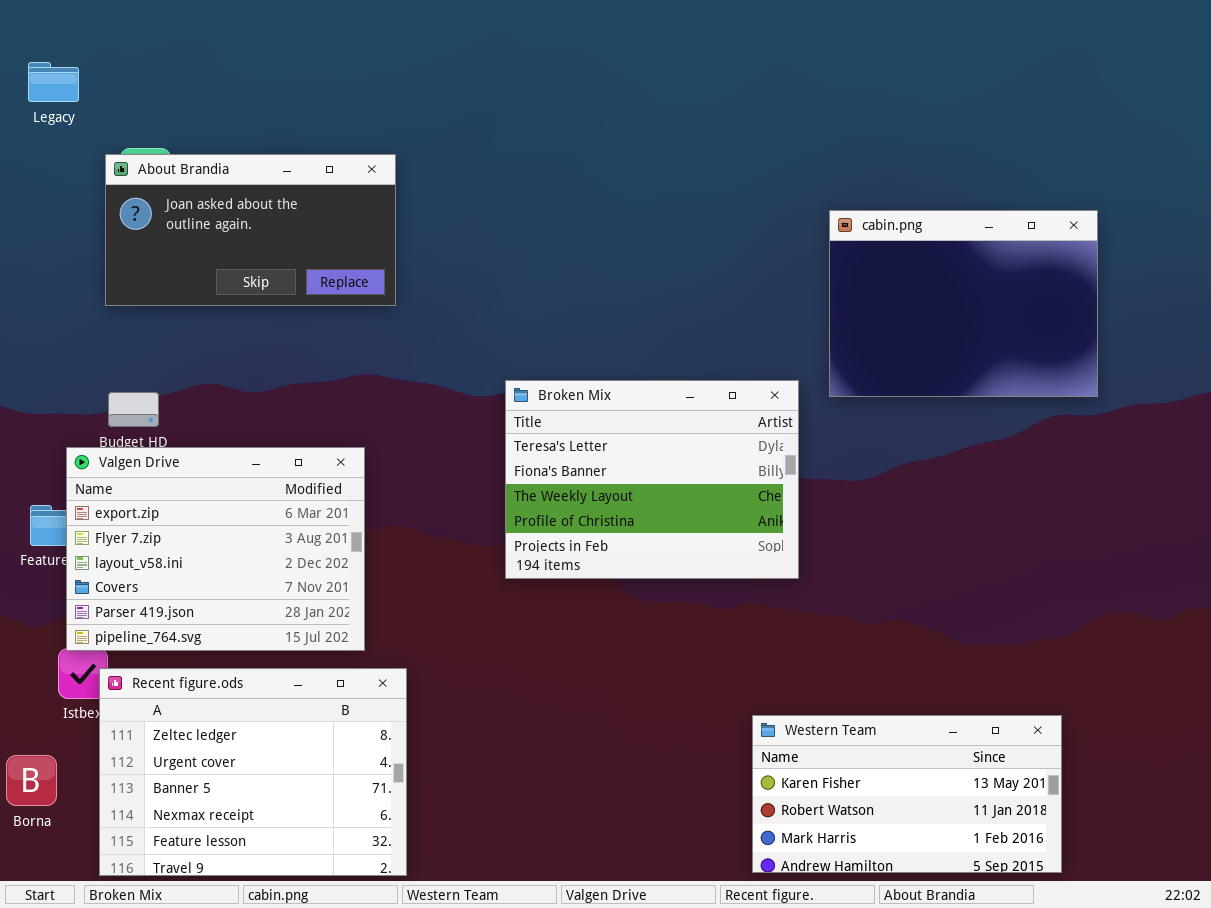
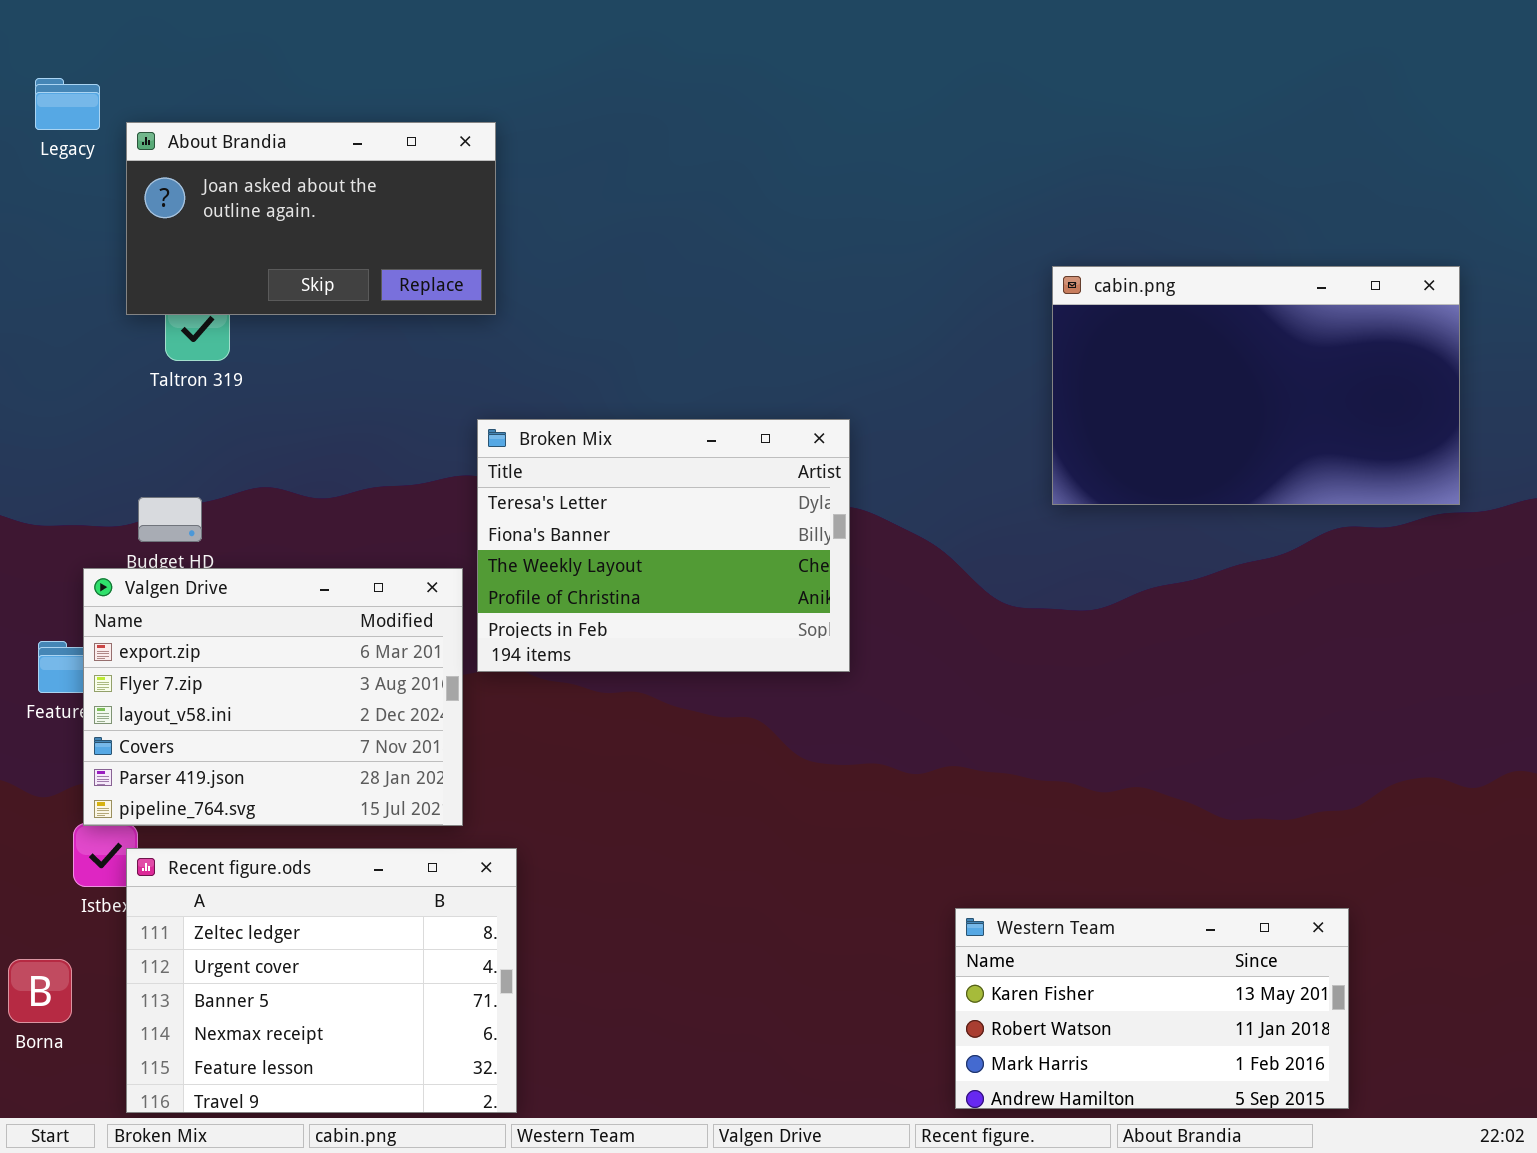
About Brandia: [105,154,396,306] -> [126,122,496,315], moved
cabin.png: [829,210,1098,397] -> [1052,266,1460,505], resized
Broken Mix: [505,380,799,579] -> [477,419,850,672], moved

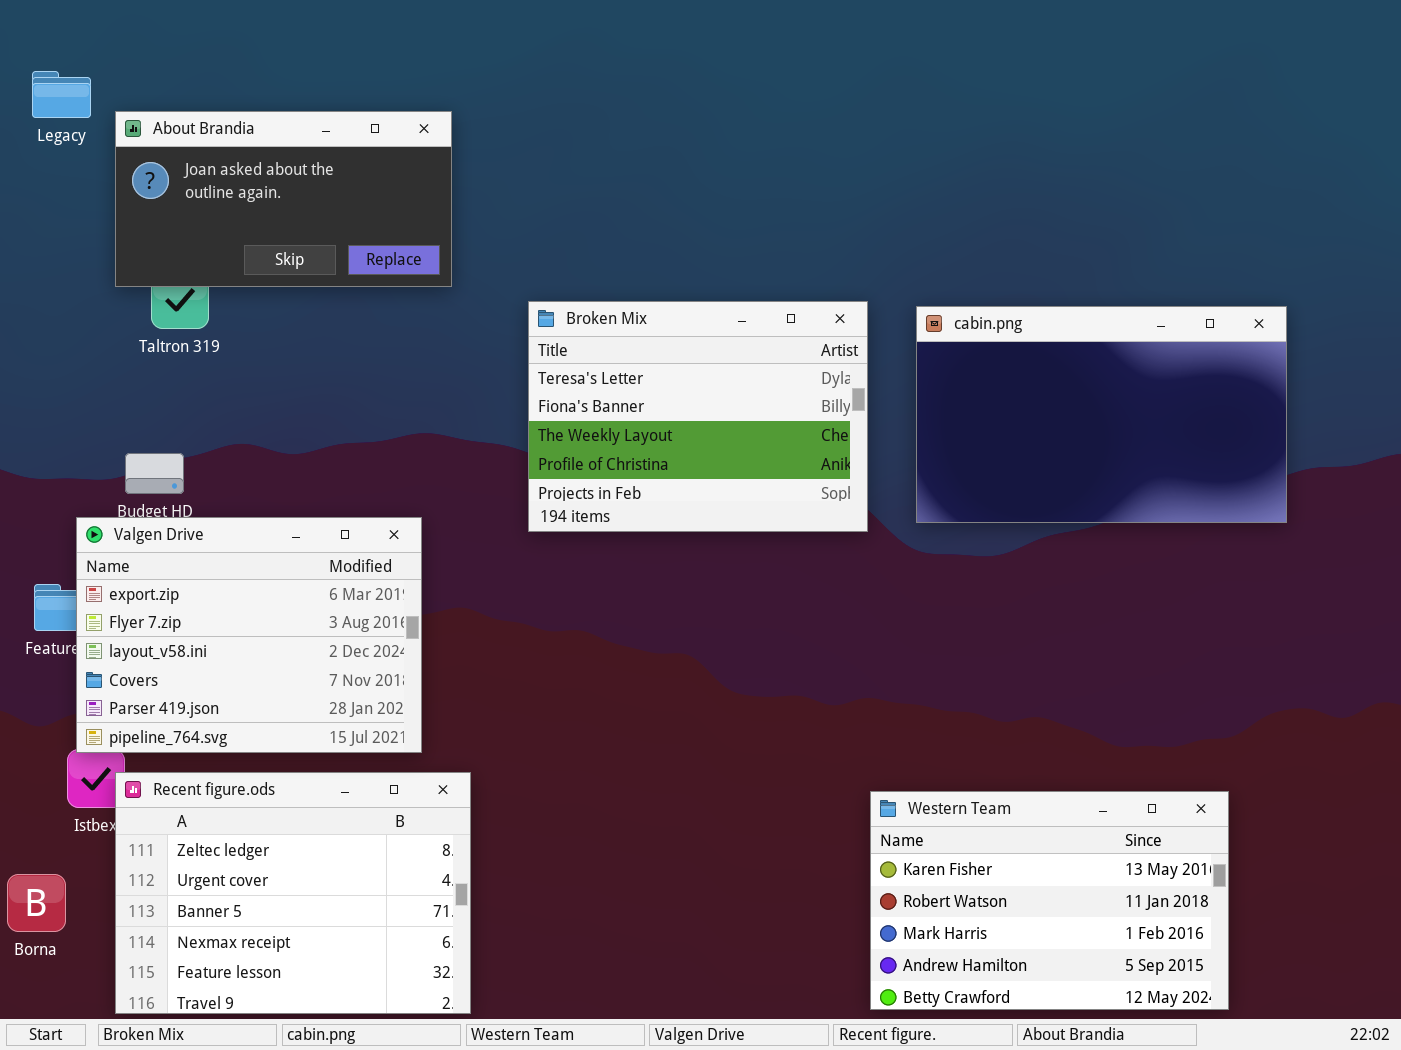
cabin.png: [1052,266,1460,505] -> [916,306,1287,523], moved
Broken Mix: [477,419,850,672] -> [528,301,868,532], moved
Western Team: [955,908,1349,1109] -> [870,791,1229,1010], resized

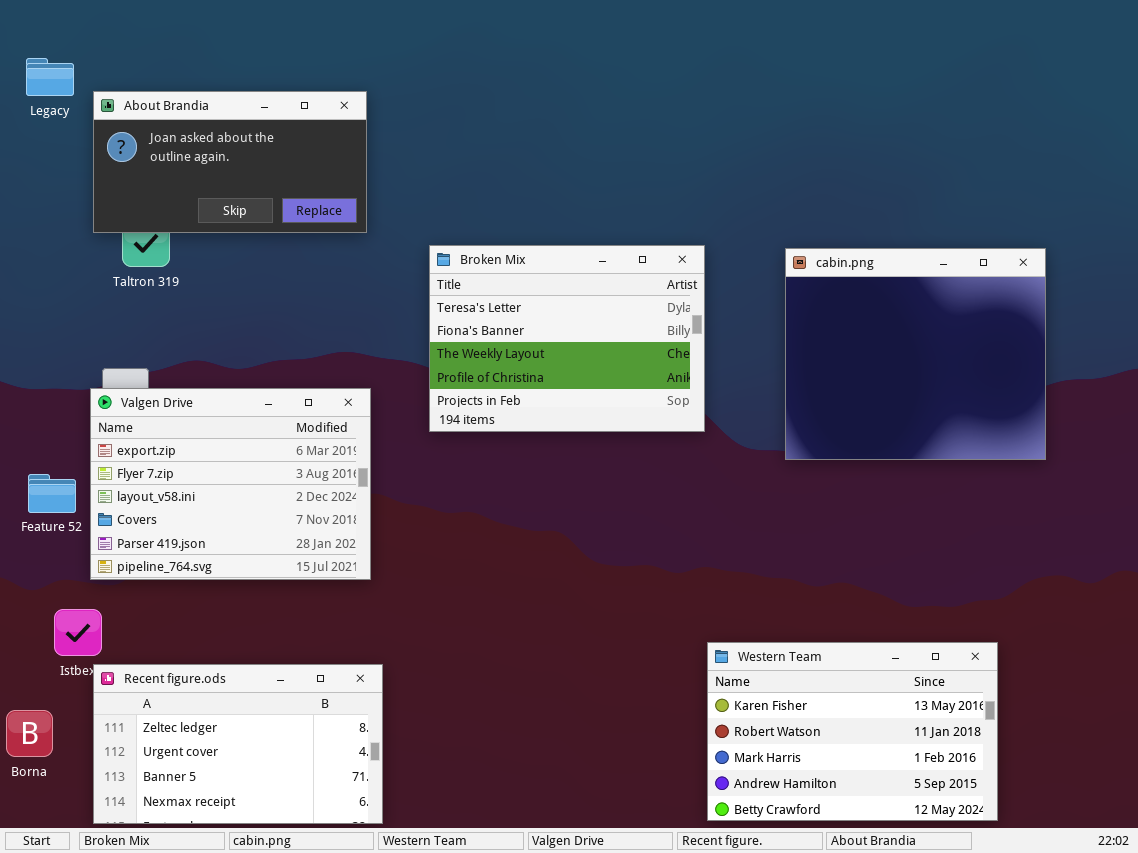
cabin.png: [916,306,1287,523] -> [785,248,1046,460], resized
Valgen Drive: [76,517,422,753] -> [90,388,371,580], moved
Recent figure.ods: [115,772,471,1014] -> [93,664,383,824], resized

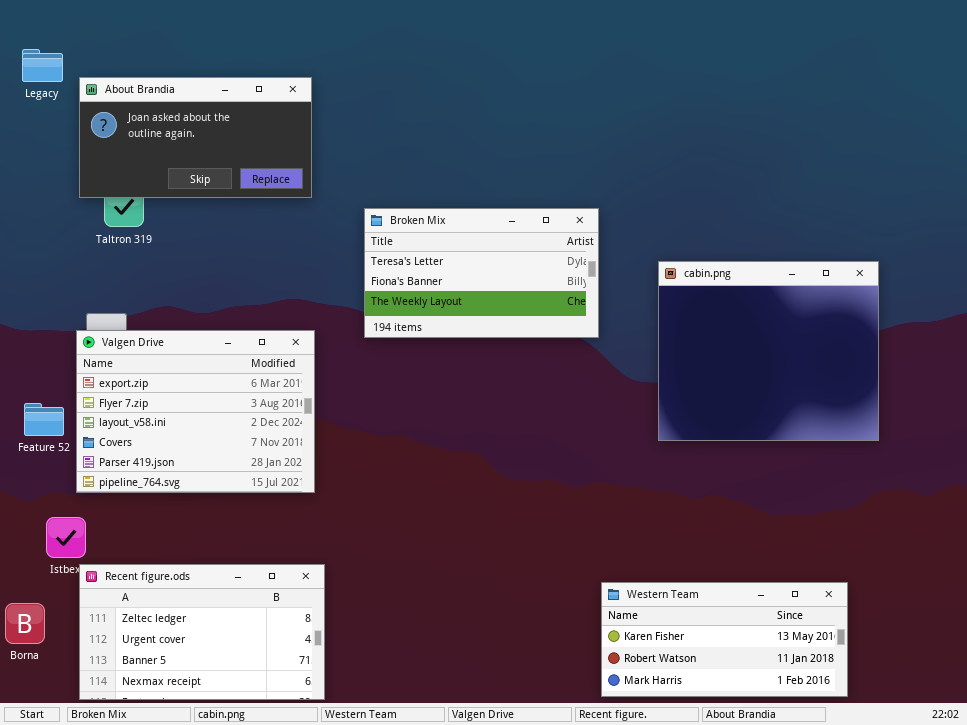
Broken Mix: [429,245,705,432] -> [364,208,599,338], resized
cabin.png: [785,248,1046,460] -> [658,261,879,441], moved
Western Team: [707,642,998,821] -> [601,582,848,697], resized

